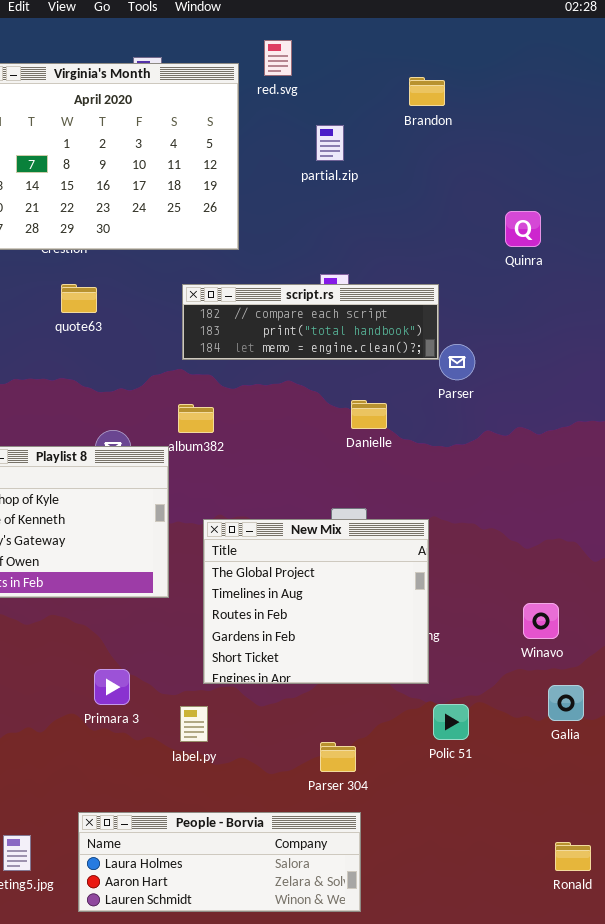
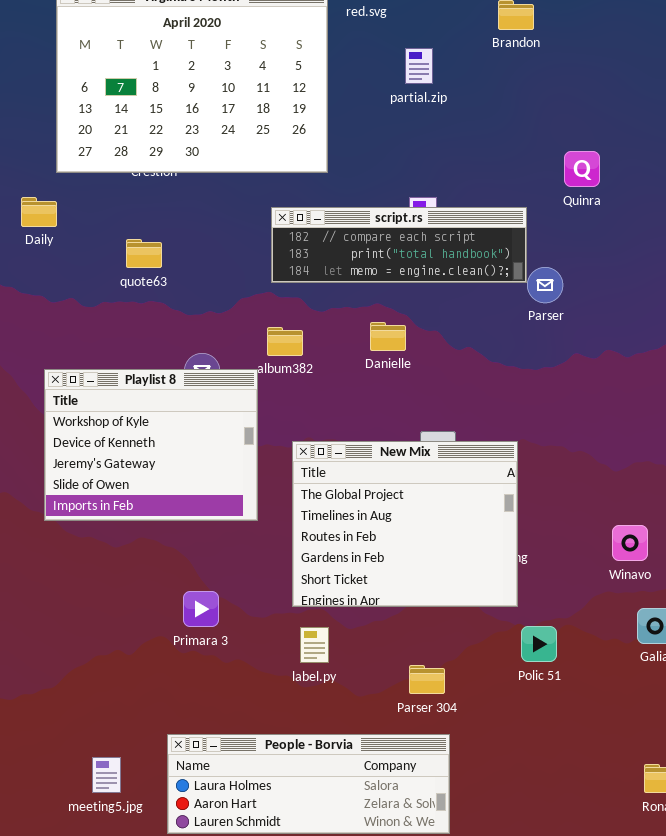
Quinra: [505,211,541,247] -> [564,151,600,187], moved
quote63: [61,284,97,313] -> [126,239,162,268], moved
Danielle: [351,400,387,429] -> [370,322,406,351], moved
label.py: [180,706,208,742] -> [300,627,329,663], moved

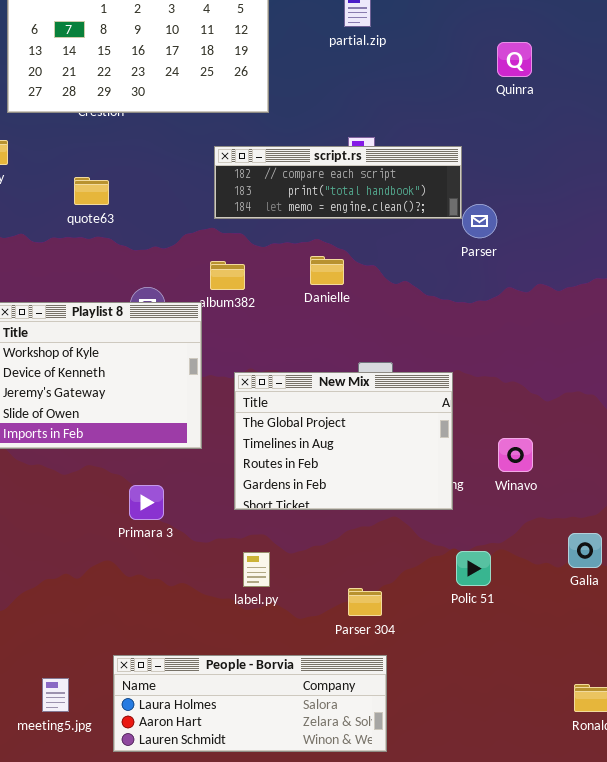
Quinra: [564,151,600,187] -> [497,42,532,77], moved
New Mix: [292,441,518,607] -> [234,372,453,510], resized
Winavo: [612,525,648,561] -> [498,438,533,472], moved
Primara 3: [183,591,219,627] -> [129,485,164,520], moved

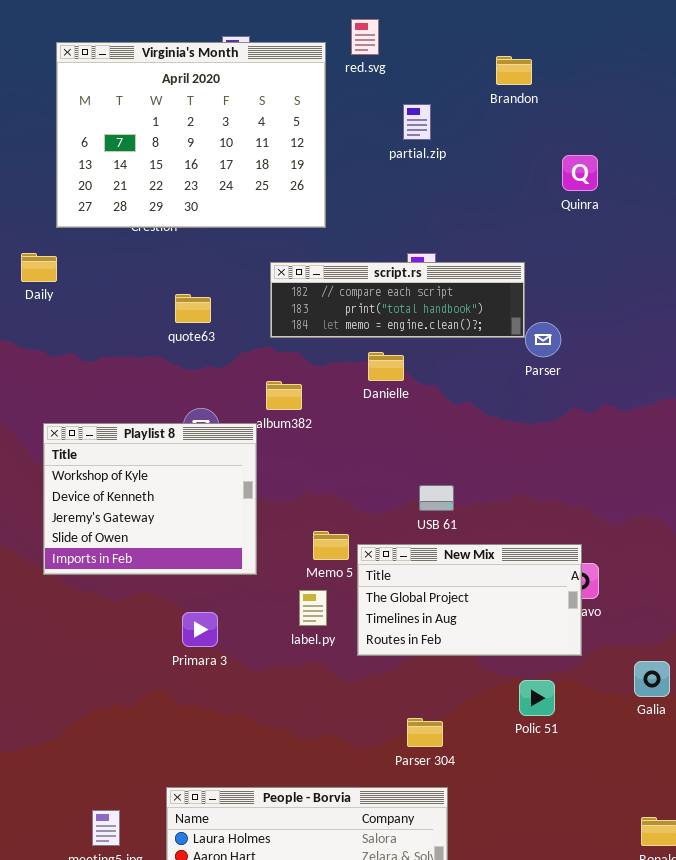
quote63: [74,177,109,205] -> [175,294,211,323], moved
Danielle: [310,256,344,285] -> [368,352,404,381], moved
New Mix: [234,372,453,510] -> [357,544,582,656], moved, resized
label.py: [243,552,270,587] -> [299,590,327,626], moved

